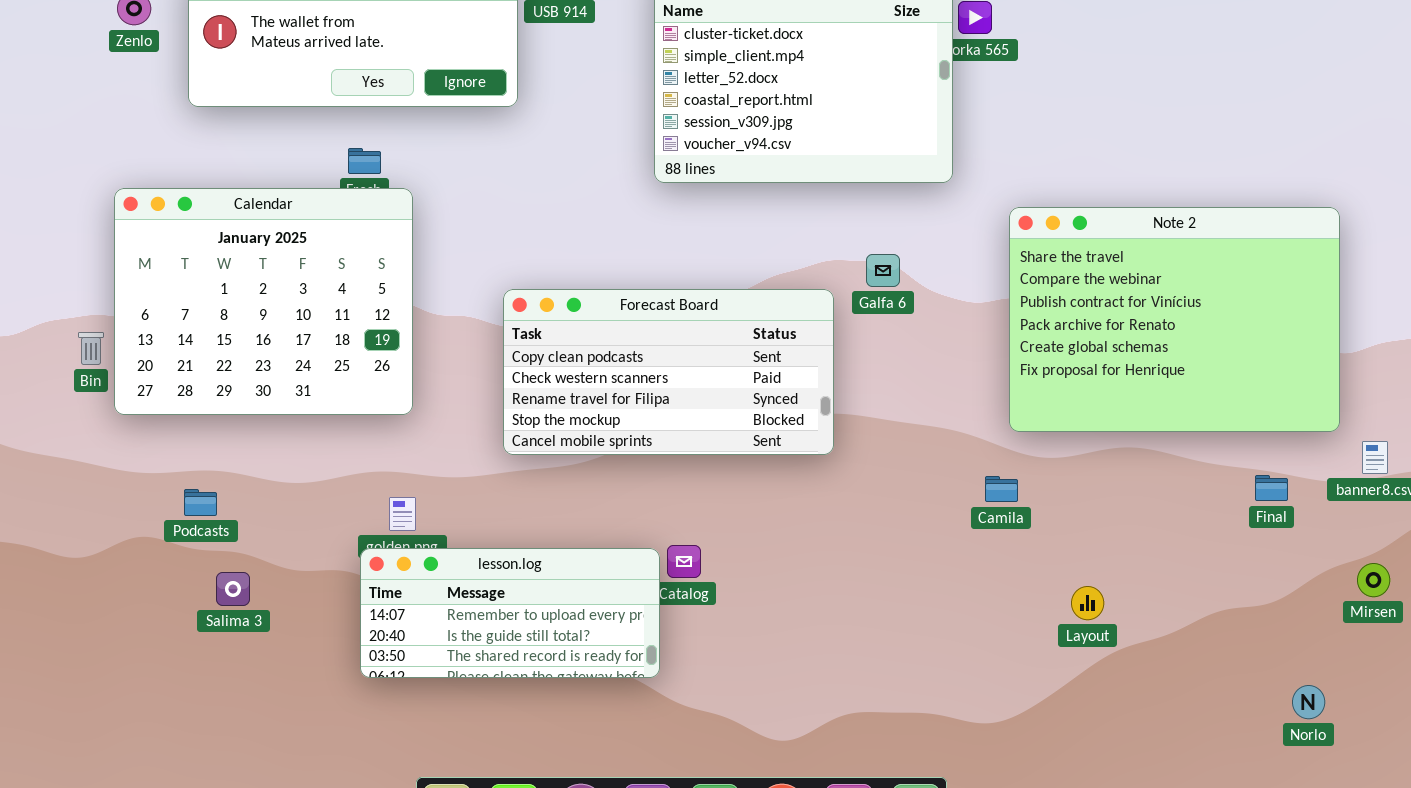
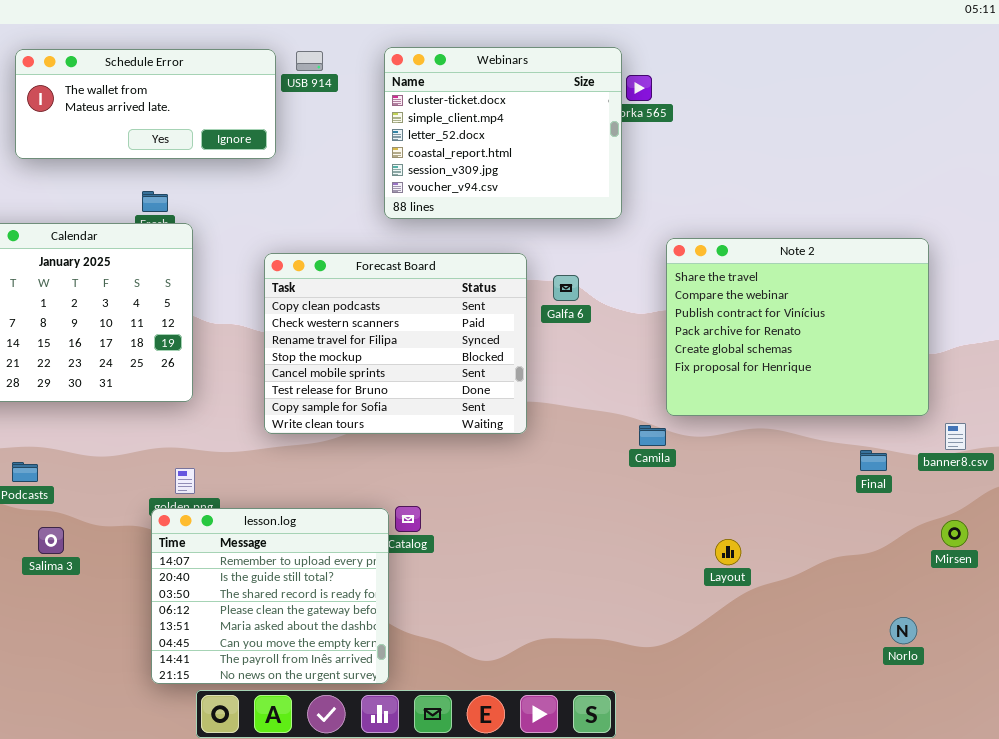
Forecast Board: [503,289,834,455] -> [264,253,527,434], resized
Camila: [985,476,1018,502] -> [639,425,666,446], moved
lesson.log: [360,548,660,678] -> [151,508,389,684], resized

